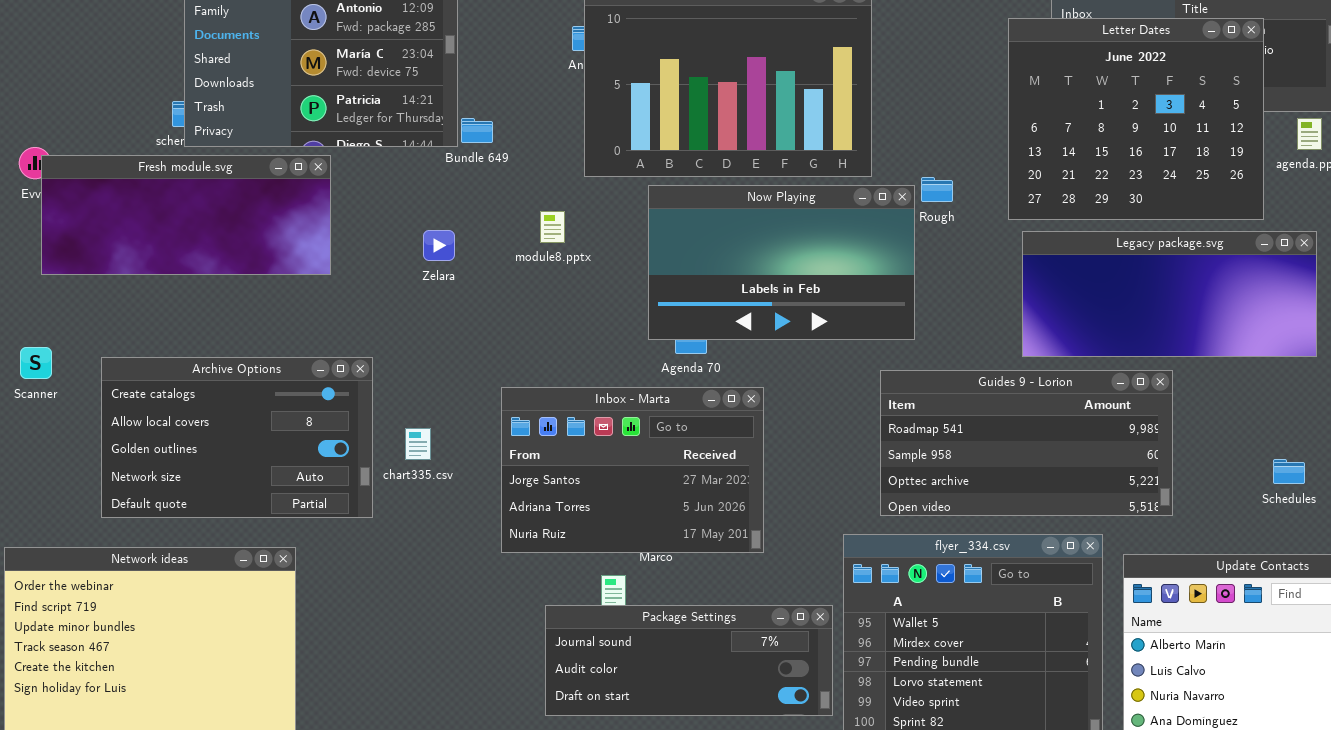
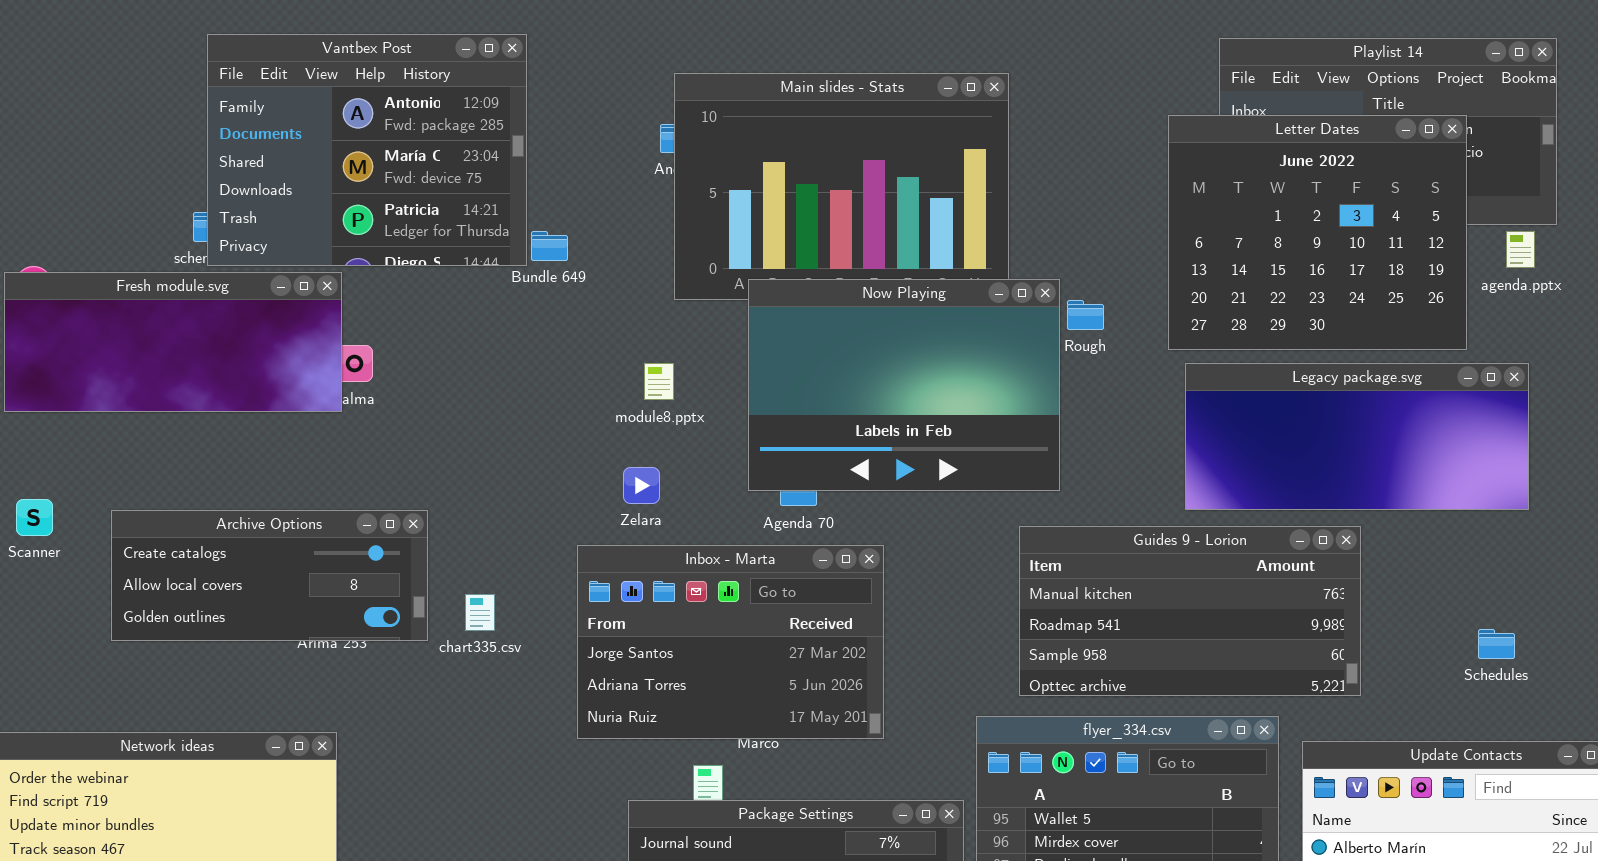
Fresh module.svg: [41,155,331,275] -> [4,272,342,412], moved
Now Playing: [648,185,915,340] -> [748,279,1060,491], resized
module8.pptx: [540,211,565,243] -> [644,363,674,400], moved
Zelara: [423,230,455,261] -> [623,467,660,504], moved
Archive Options: [101,357,373,518] -> [111,510,428,641], resized
Guides 9 - Lorion: [880,370,1173,516] -> [1019,526,1361,696], scrolled up 1 row

